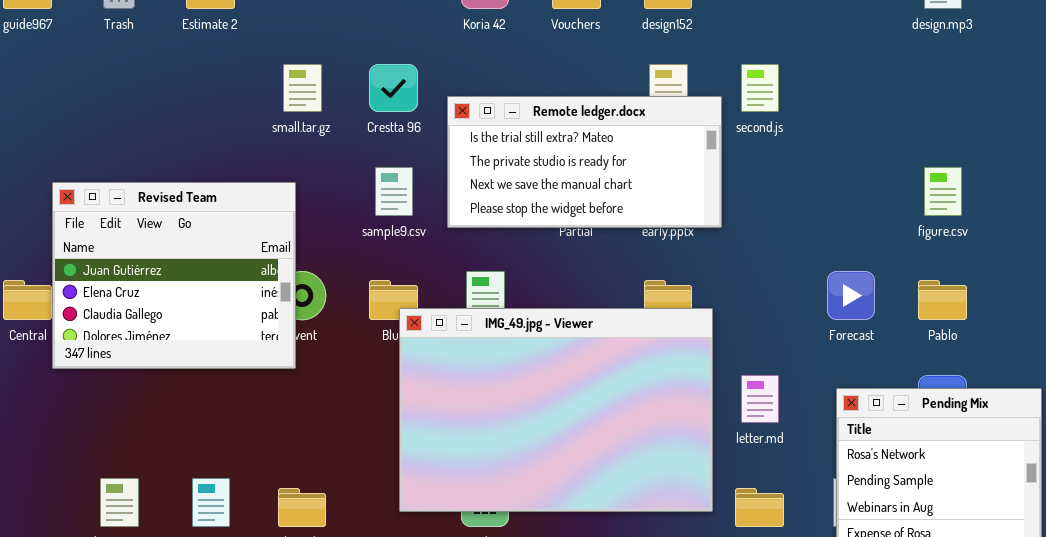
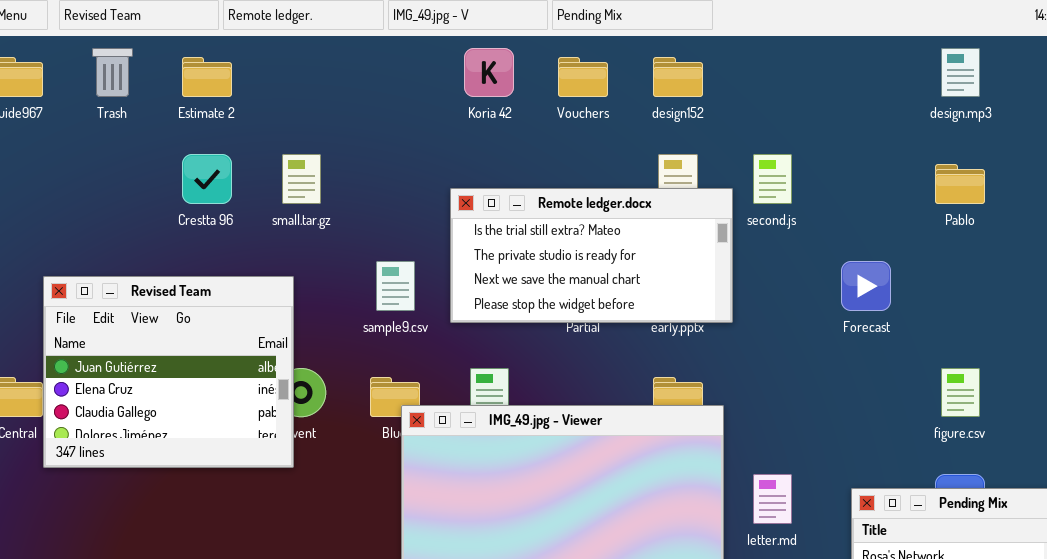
Crestta 96: [369,64,418,112] -> [182,154,232,204], moved
figure.csv: [924,167,962,216] -> [941,368,980,417], moved
Forecast: [827,271,875,320] -> [841,261,891,311], moved
Pablo: [918,280,967,320] -> [935,164,985,204], moved

